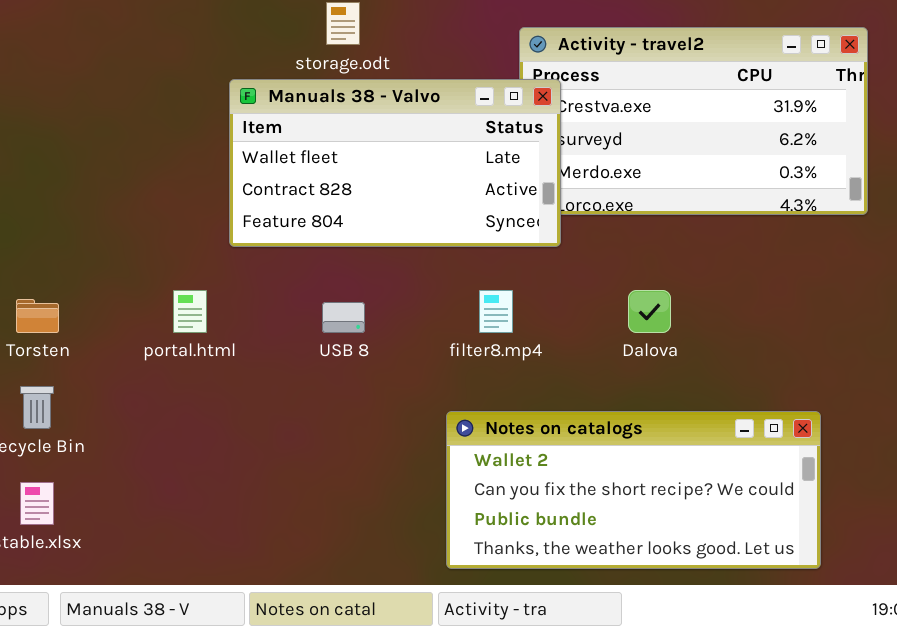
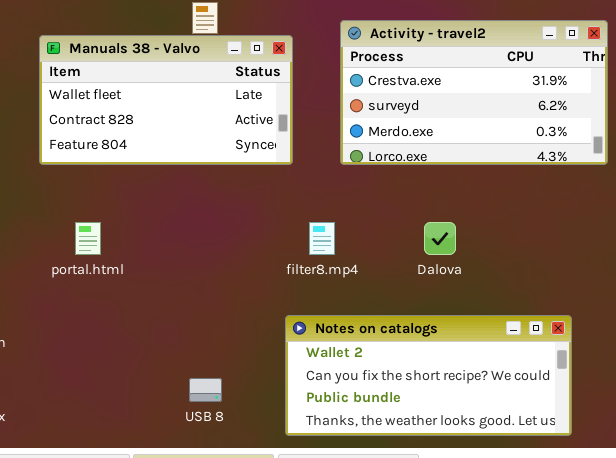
Manuals 38 - Valvo: [229,79,561,247] -> [39,35,293,165], moved
USB 8: [322,302,365,333] -> [189,378,222,402], moved

